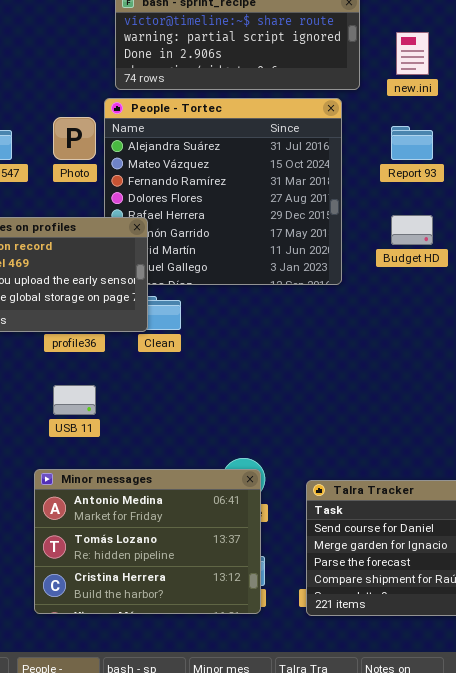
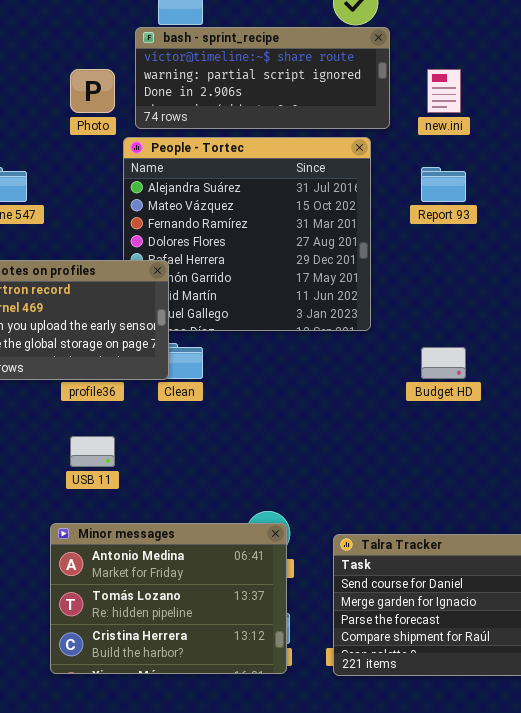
Photo: [53,117,96,160] -> [70,69,115,113], moved
Budget HD: [391,215,433,245] -> [421,347,466,379], moved

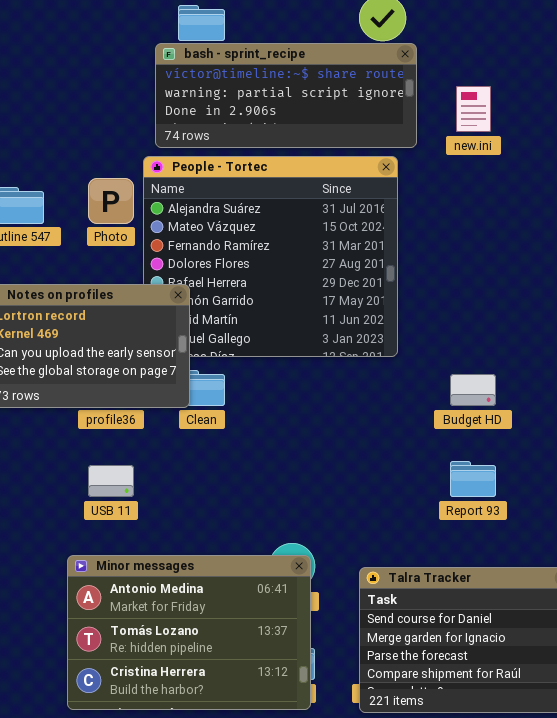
Photo: [70,69,115,113] -> [88,178,134,224], moved
Report 93: [421,167,466,202] -> [450,461,496,497], moved

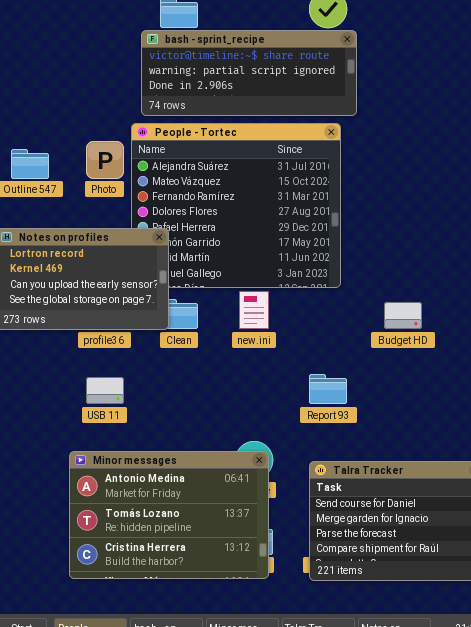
new.ini: [456,86,491,132] -> [239,291,269,329], moved
Report 93: [450,461,496,497] -> [309,374,347,404], moved

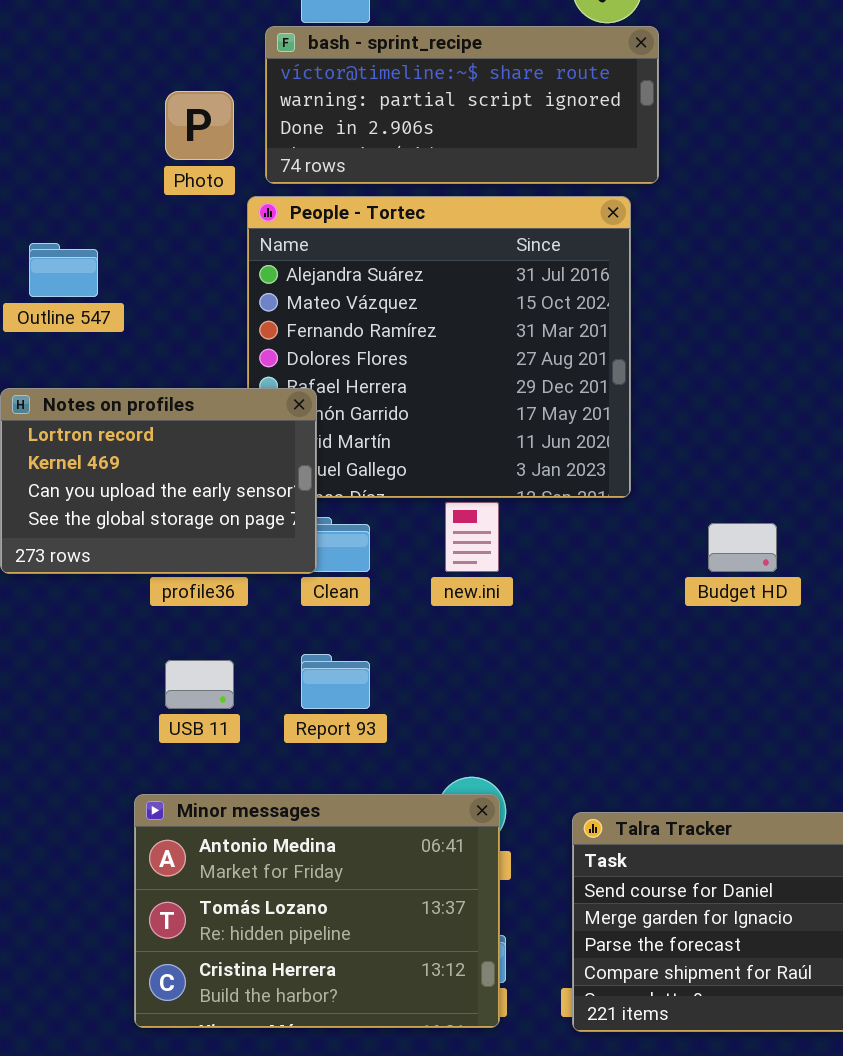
Photo: [86,141,124,179] -> [165,91,234,160], moved
Report 93: [309,374,347,404] -> [301,654,370,709], moved

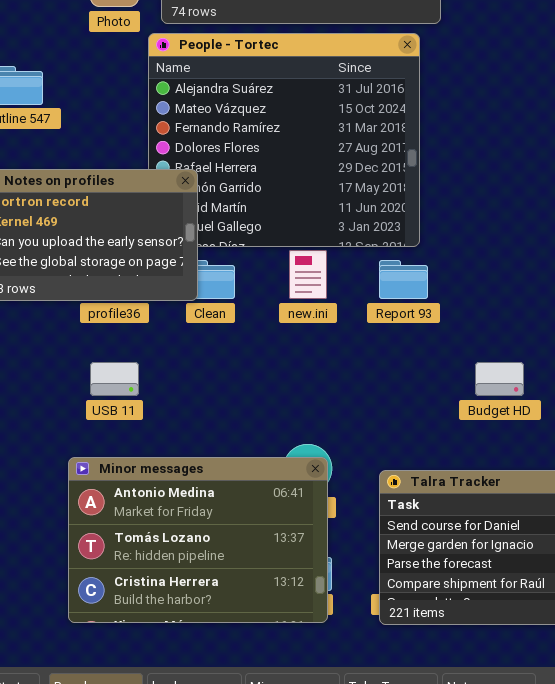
Budget HD: [708,523,777,572] -> [475,362,524,396], moved
Report 93: [301,654,370,709] -> [379,260,428,299], moved

